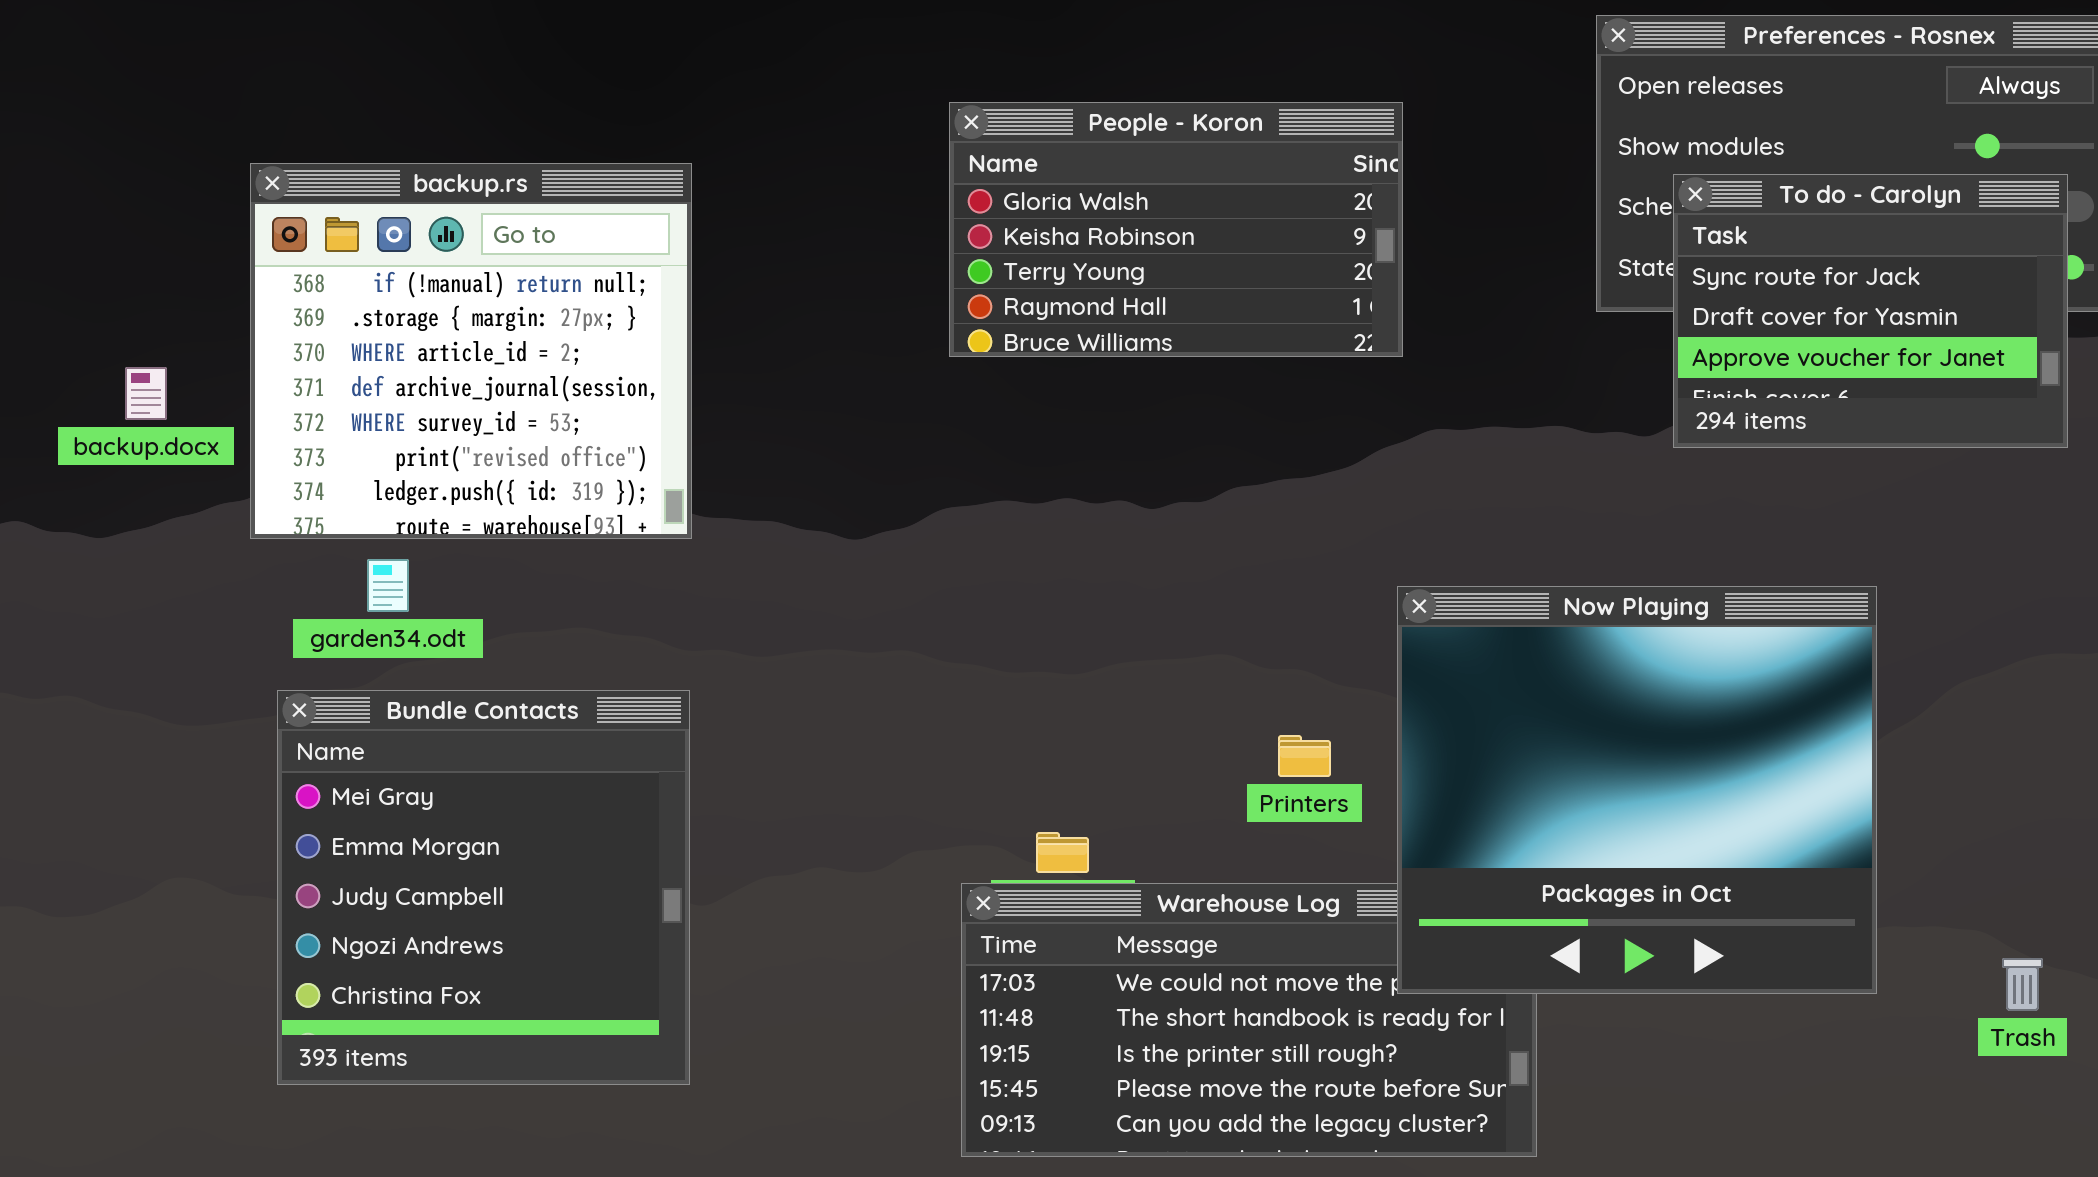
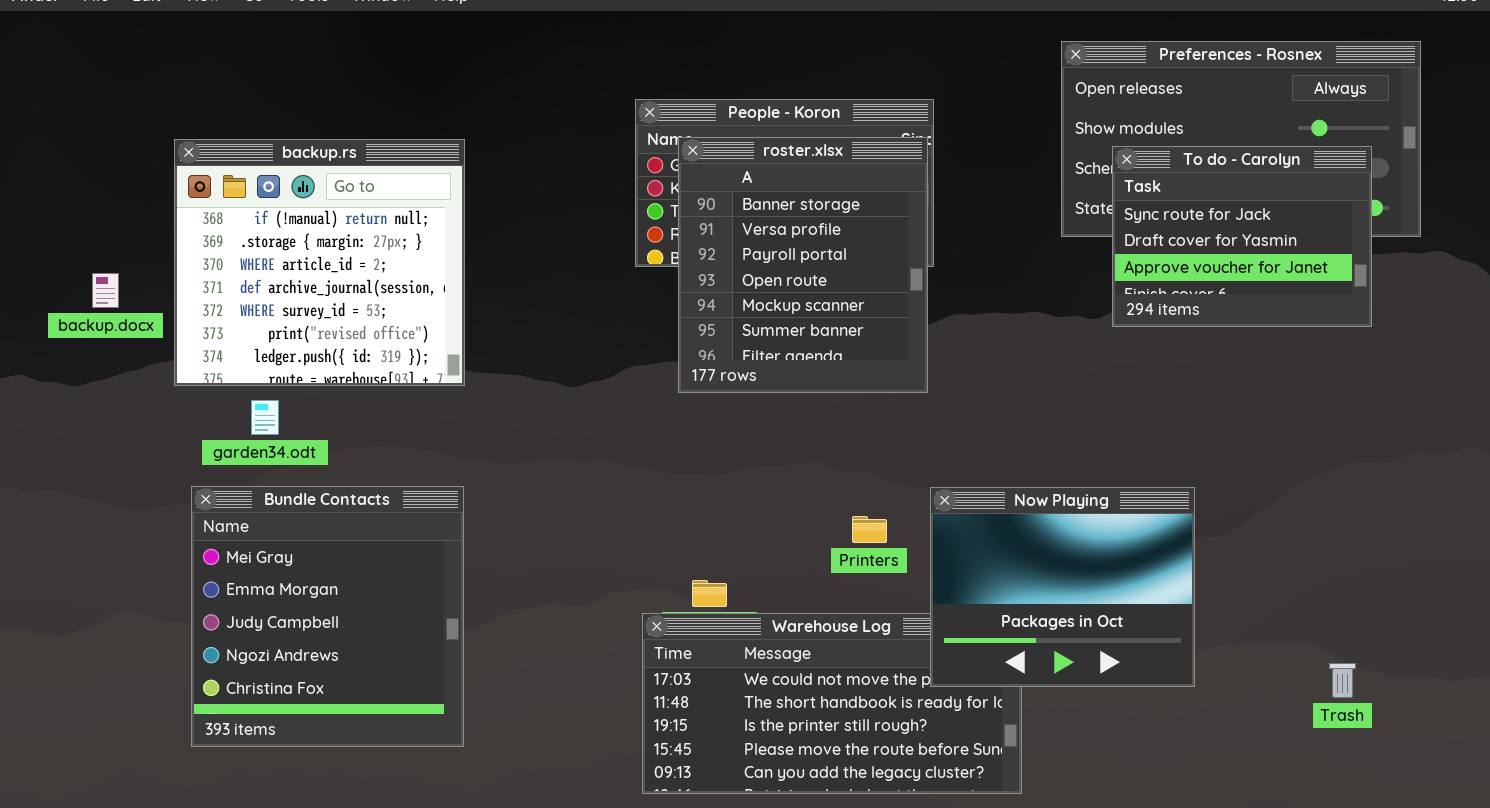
roster.xlsx: none -> [678,137,928,393], opened
Now Playing: [1397,586,1877,994] -> [930,487,1195,687], resized

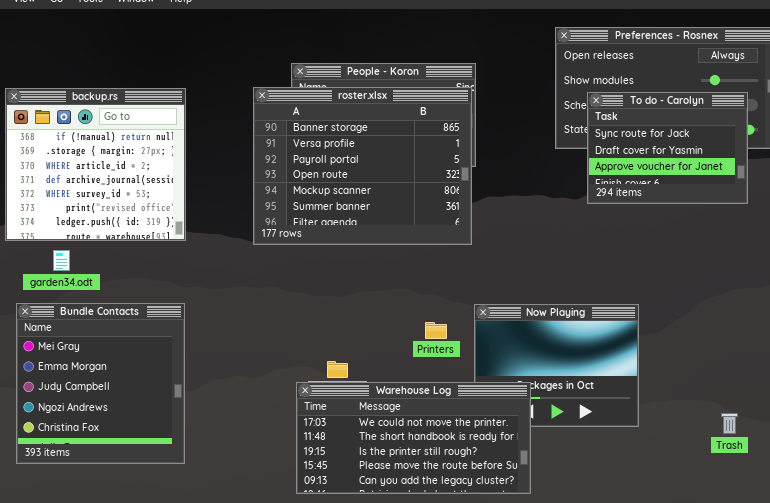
roster.xlsx: [678,137,928,393] -> [253,87,472,245], resized
Warehouse Log: [642,613,1022,794] -> [296,382,531,494], raised

